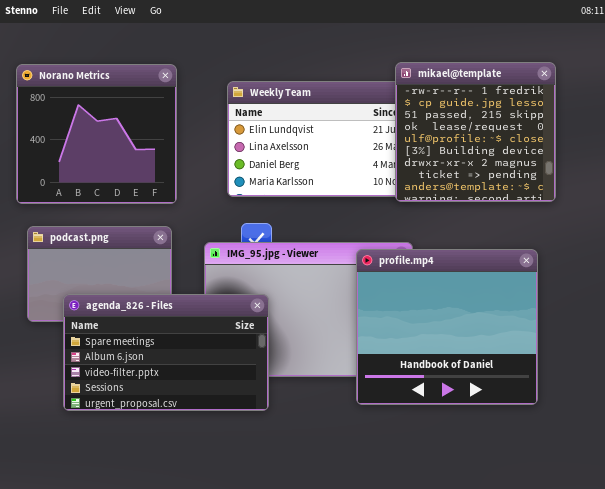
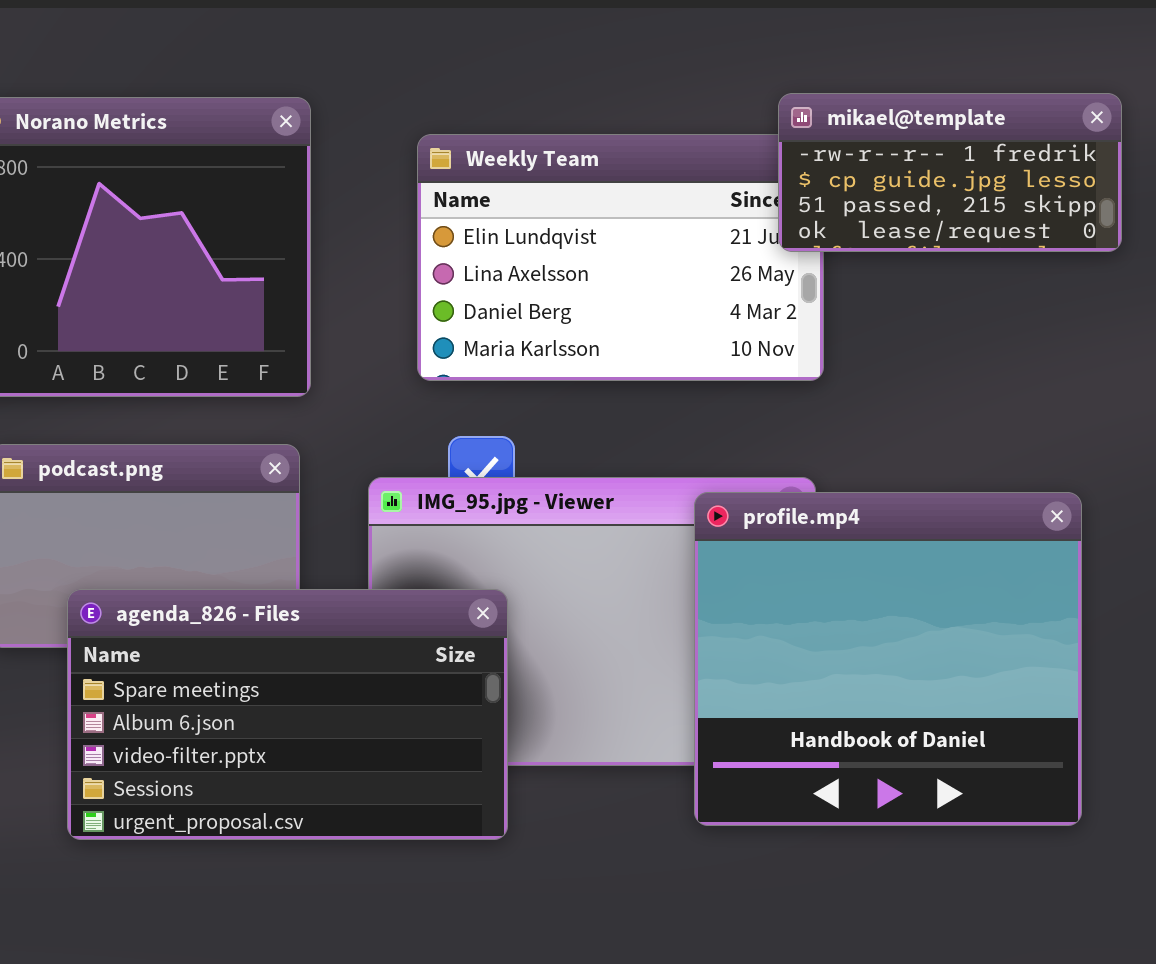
mikael@template: [395,62,556,202] -> [778,93,1122,252], resized

